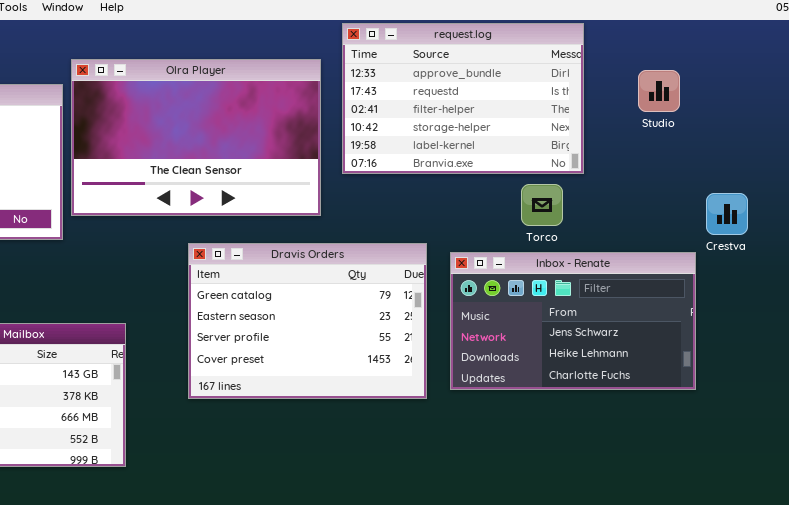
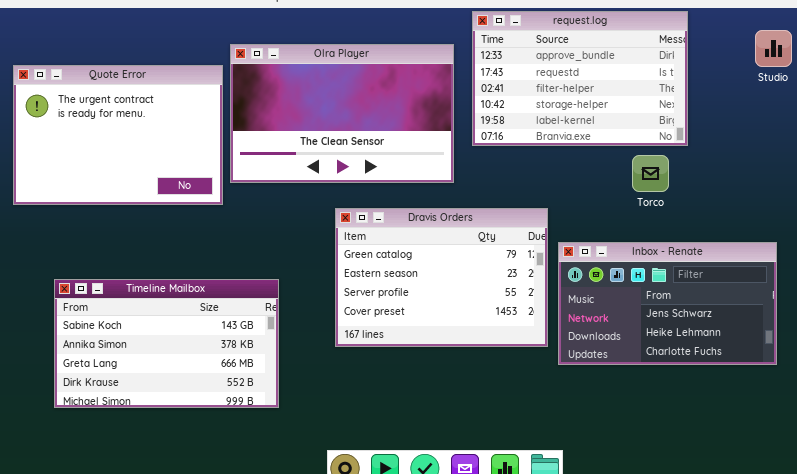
Studio: [638,70,680,112] -> [755,30,792,67], moved
Inbox - Renate: [450,252,696,390] -> [558,242,777,365], moved

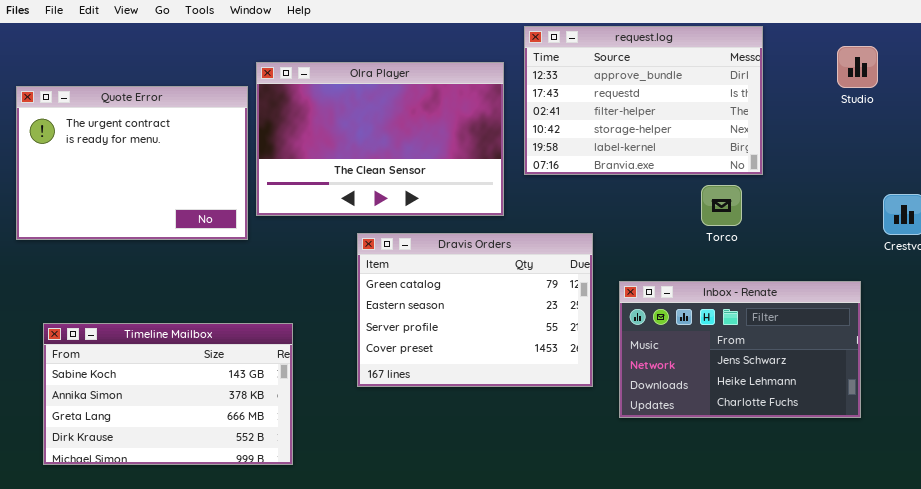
Dravis Orders: [335,208,548,347] -> [357,233,593,387], moved
Timeline Mailbox: [54,279,279,408] -> [43,323,293,465], moved

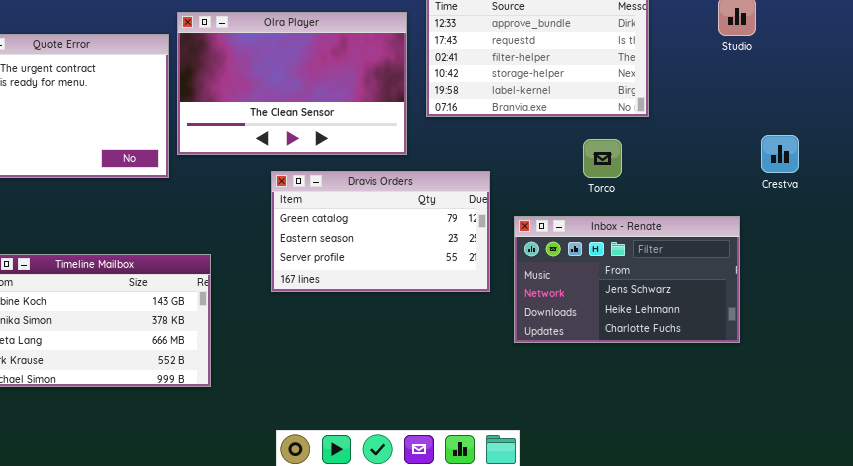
Torco: [701,185,742,226] -> [583,139,622,178], moved
Dravis Orders: [357,233,593,387] -> [271,171,490,292], resized

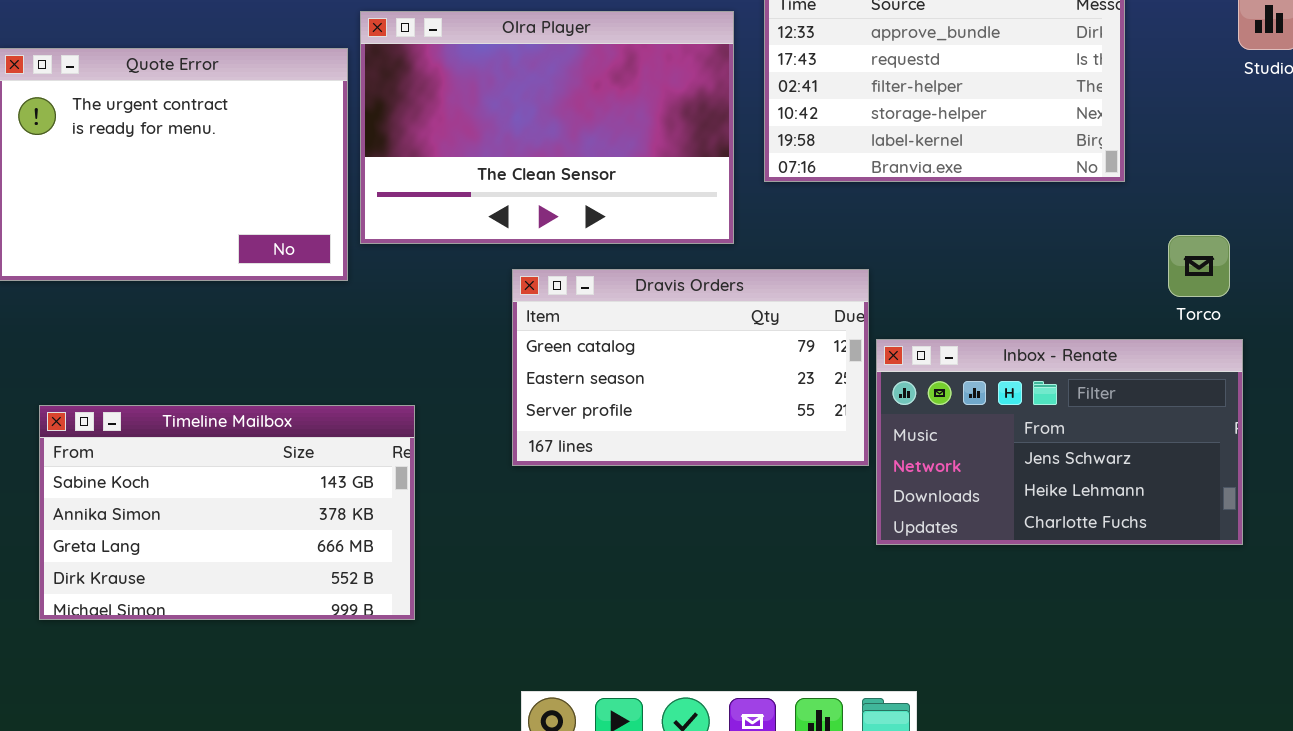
Torco: [583,139,622,178] -> [1168,235,1230,297], moved
Inbox - Renate: [514,216,740,343] -> [876,339,1243,545], moved

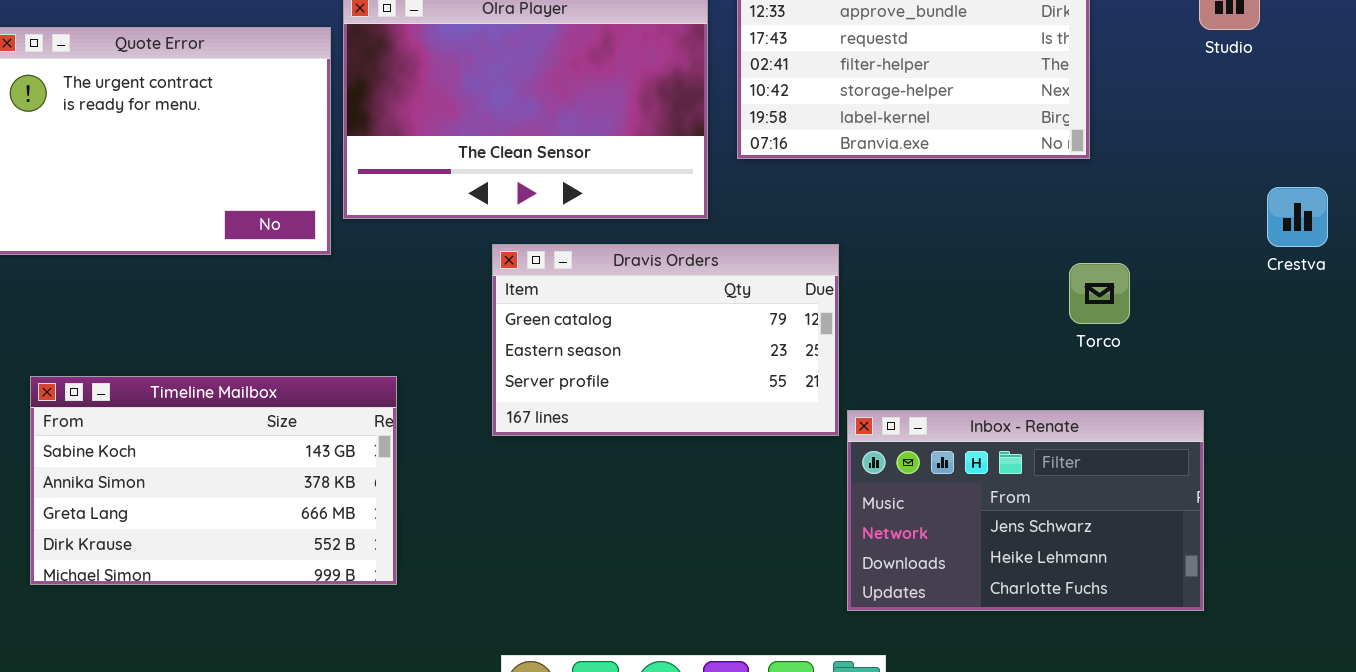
Torco: [1168,235,1230,297] -> [1069,263,1130,324], moved
Inbox - Renate: [876,339,1243,545] -> [847,410,1204,611], moved

